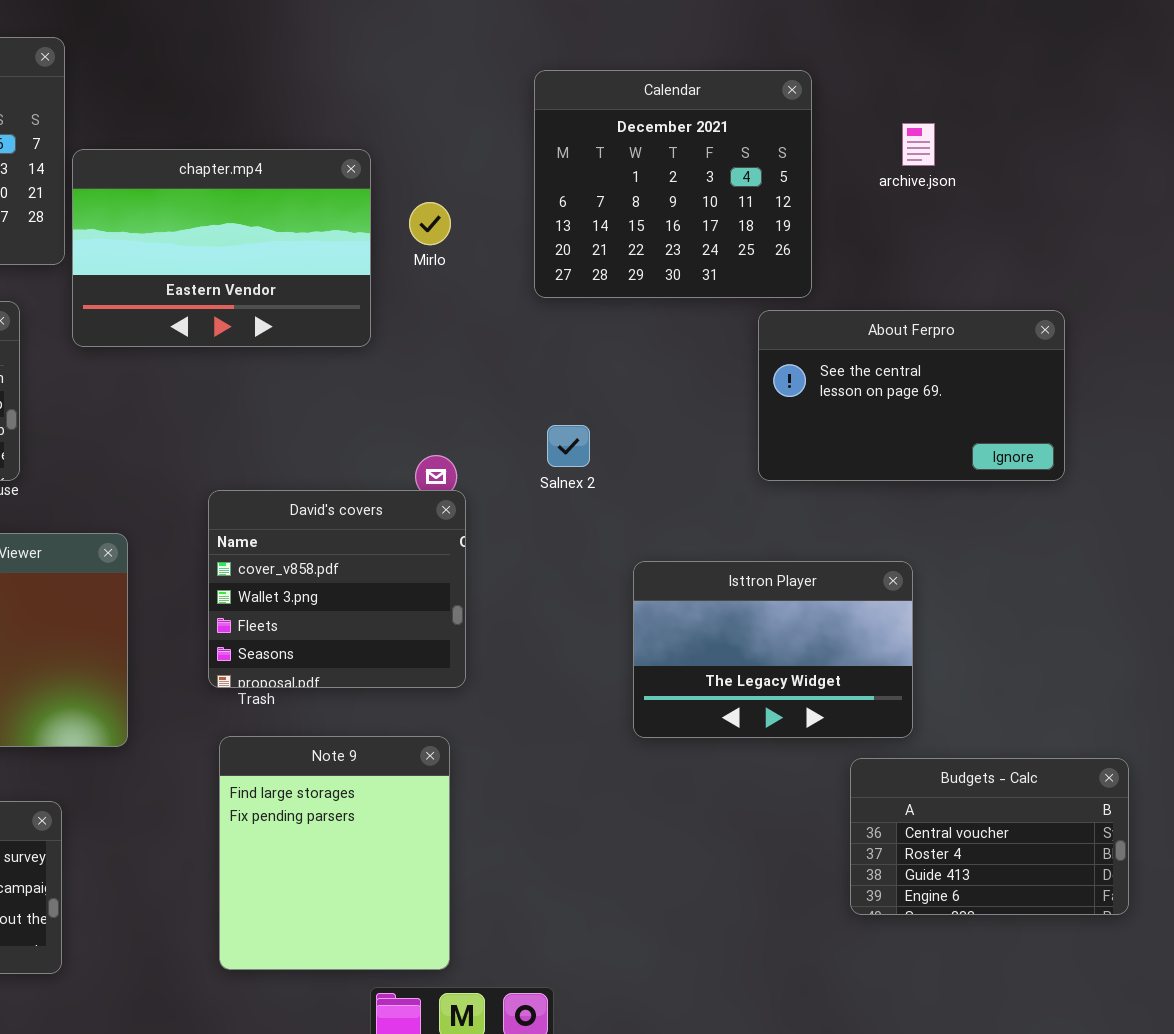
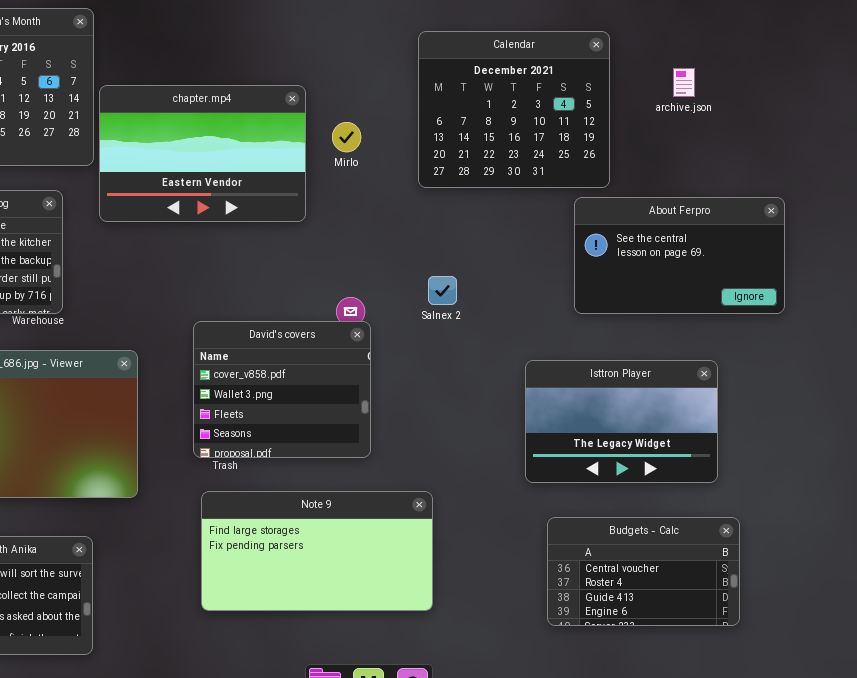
Isttron Player: [633,561,913,738] -> [525,360,718,483], moved
Note 9: [219,736,450,970] -> [201,491,433,611], resized
Budgets - Calc: [850,758,1129,915] -> [547,517,740,626], moved

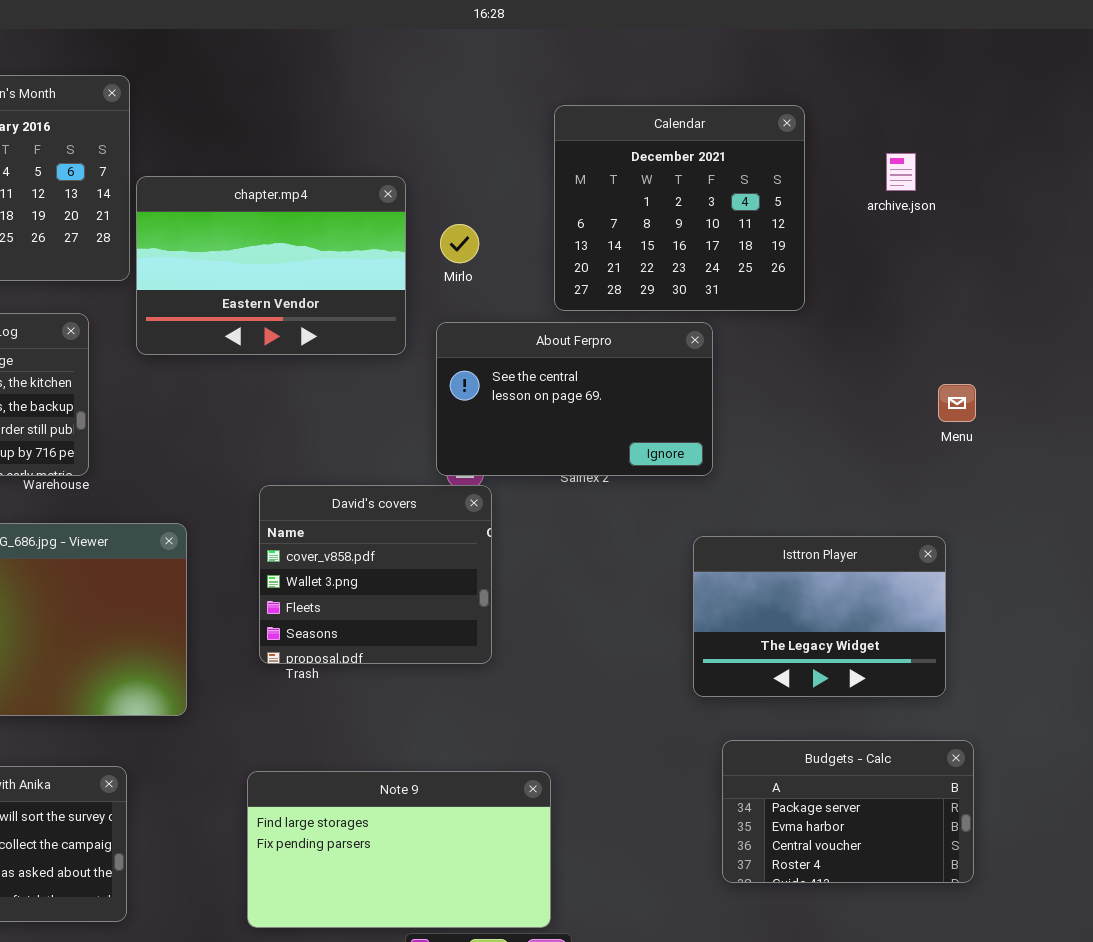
About Ferpro: [574,197,785,314] -> [436,322,713,476], moved
Note 9: [201,491,433,611] -> [247,771,551,928], moved
Budgets - Calc: [547,517,740,626] -> [722,740,974,883], scrolled up 2 rows

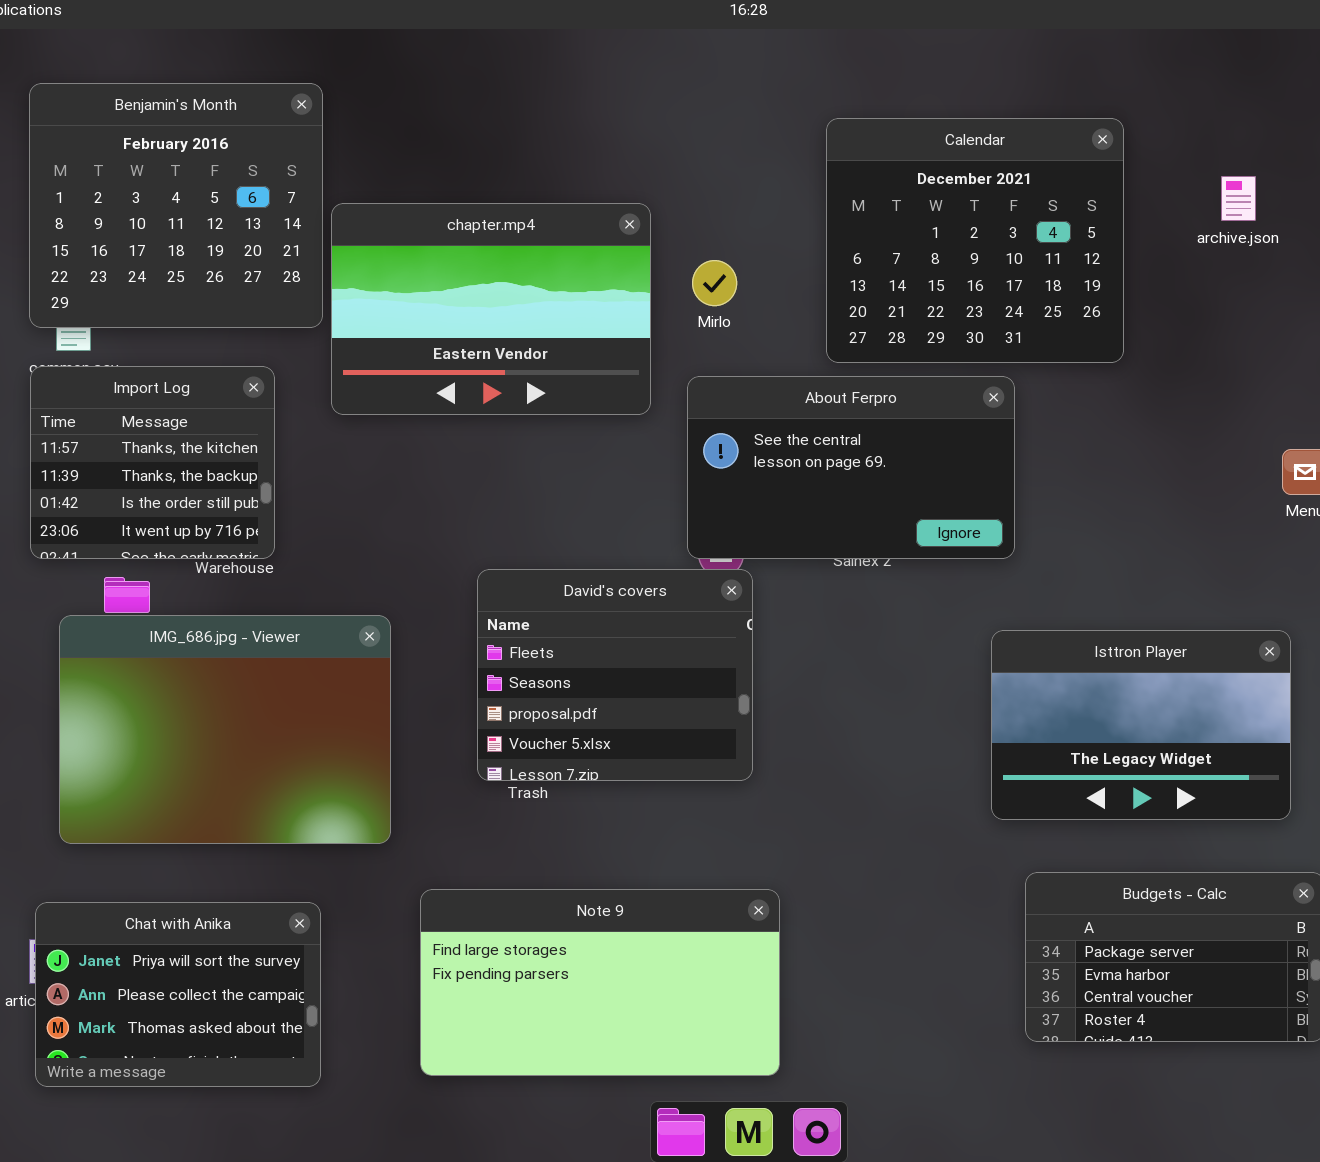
David's covers: [259,485,492,664] -> [477,569,753,781], scrolled down 2 rows
Note 9: [247,771,551,928] -> [420,889,780,1076], moved

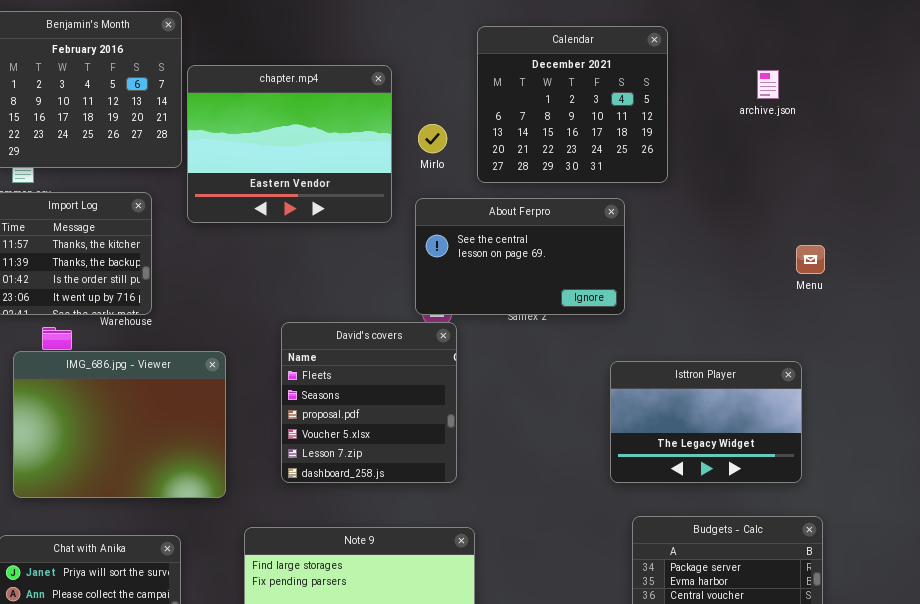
Calendar: [826,118,1124,363] -> [477,26,668,183], moved
chapter.mp4: [331,203,651,415] -> [187,65,392,223], resized
David's covers: [477,569,753,781] -> [281,322,457,483], resized

